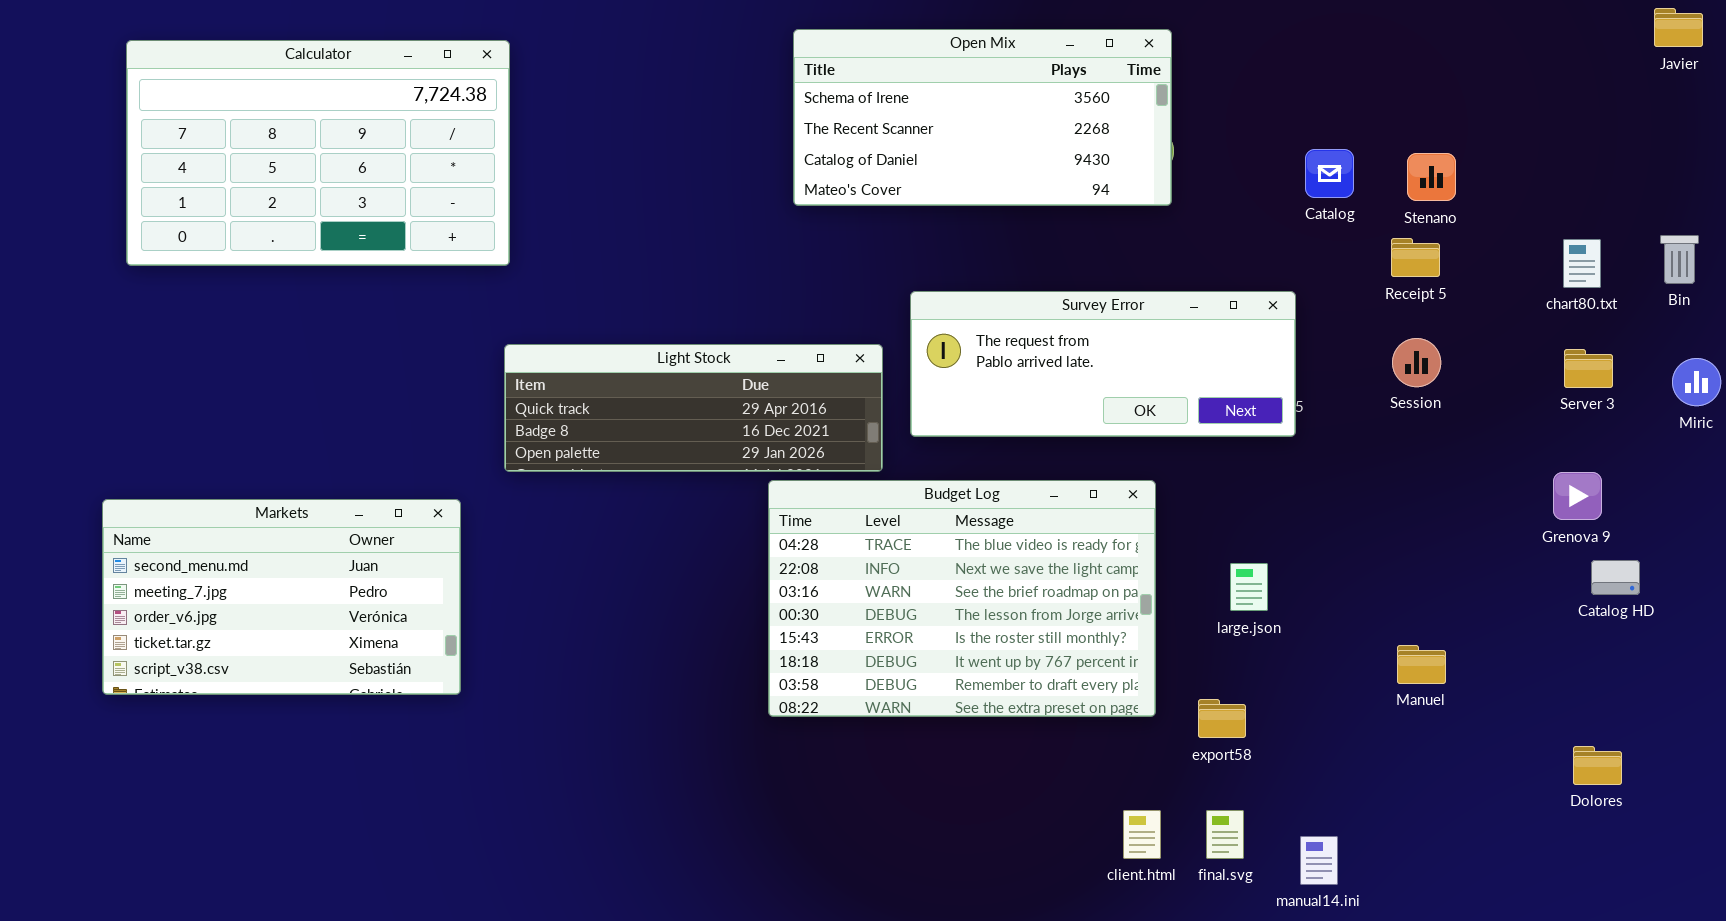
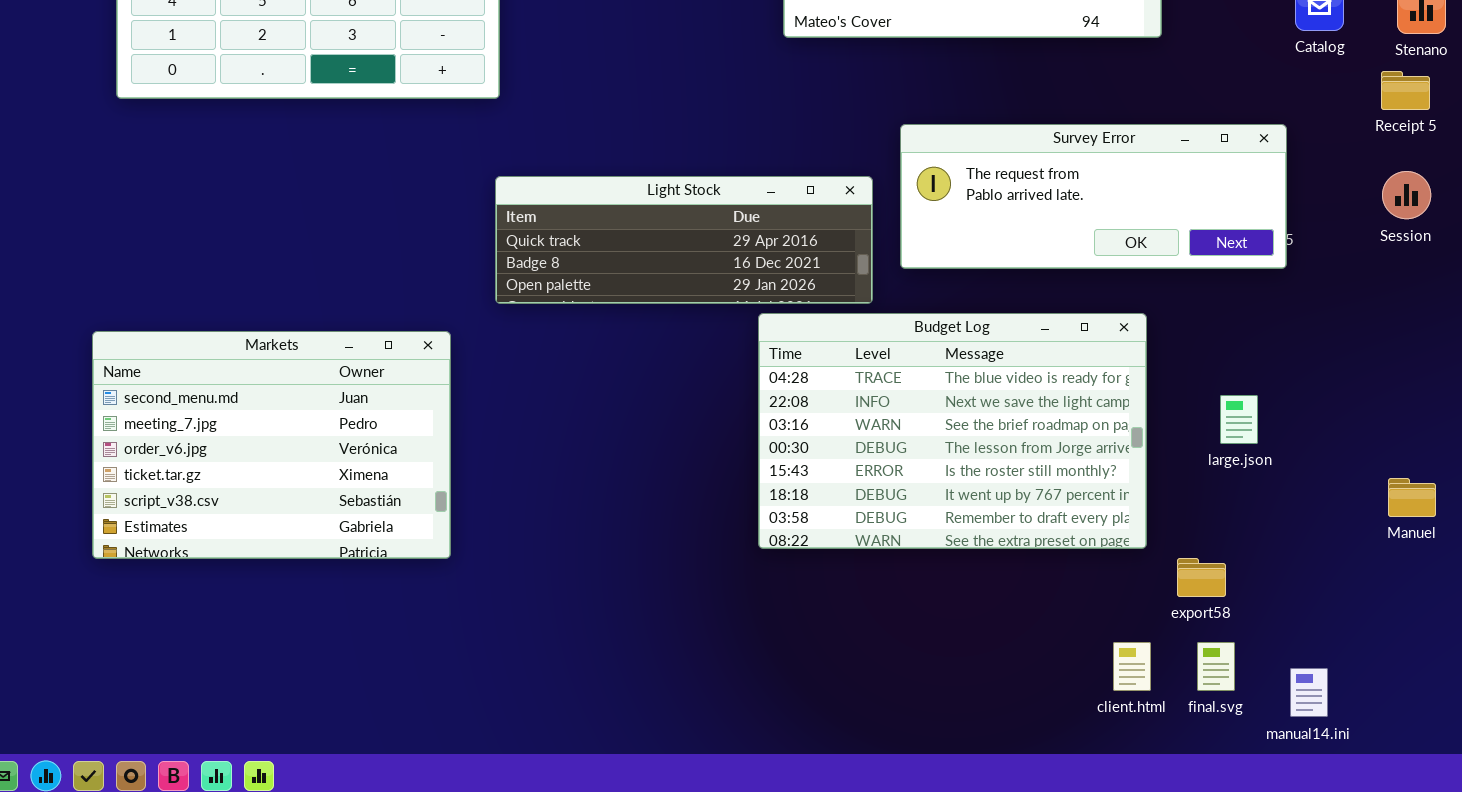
Markets: [102,499,461,695] -> [92,331,451,559], resized
export58: [1198,699,1246,738] -> [1177,558,1226,597], moved

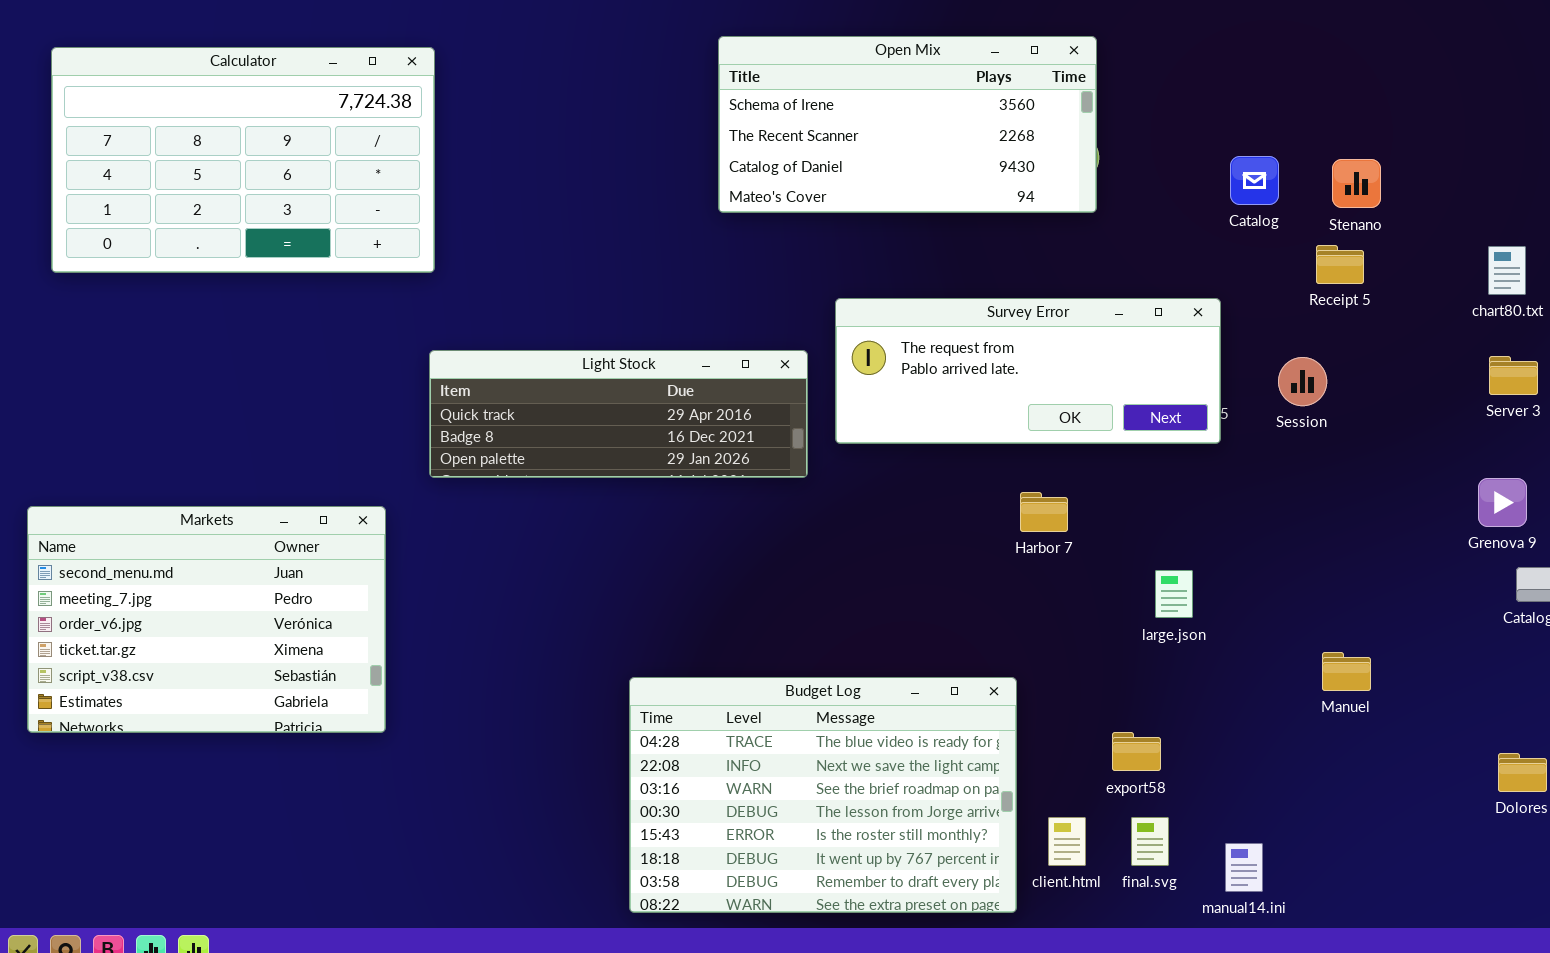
Session: [1382,171,1431,219] -> [1278,357,1327,406], moved
Budget Log: [758,313,1147,549] -> [629,677,1017,913], moved

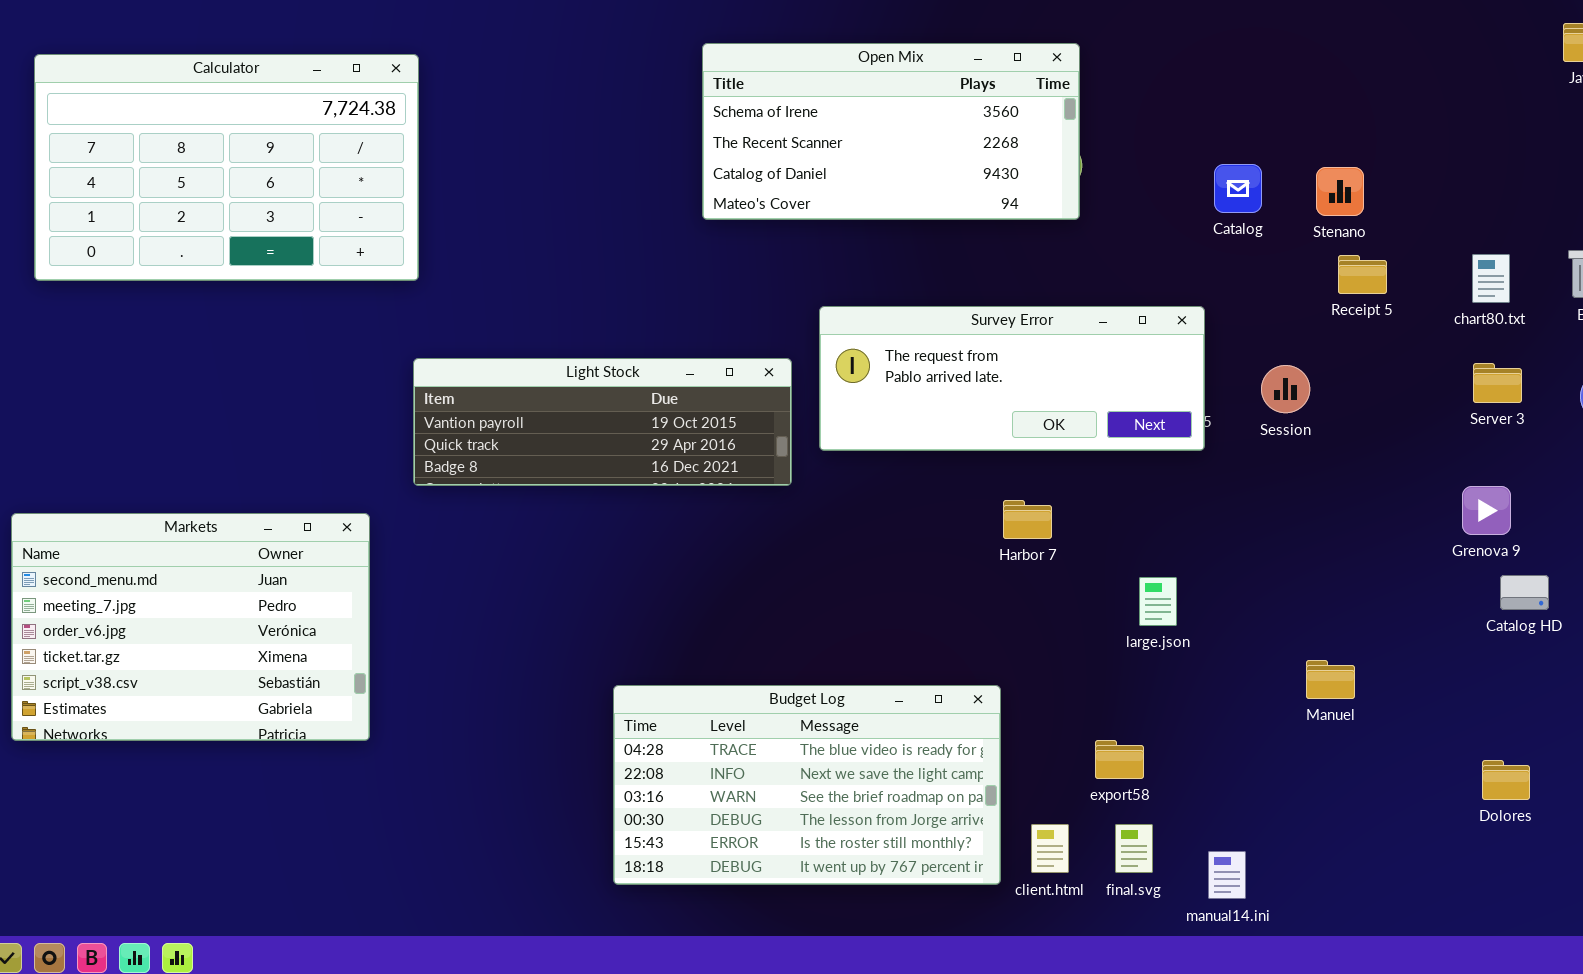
Receipt 5: [1316,245,1364,284] -> [1338,255,1387,294], moved
Light Stock: [429,350,808,478] -> [413,358,792,486], scrolled up 1 row
Budget Log: [629,677,1017,913] -> [613,685,1001,885], resized

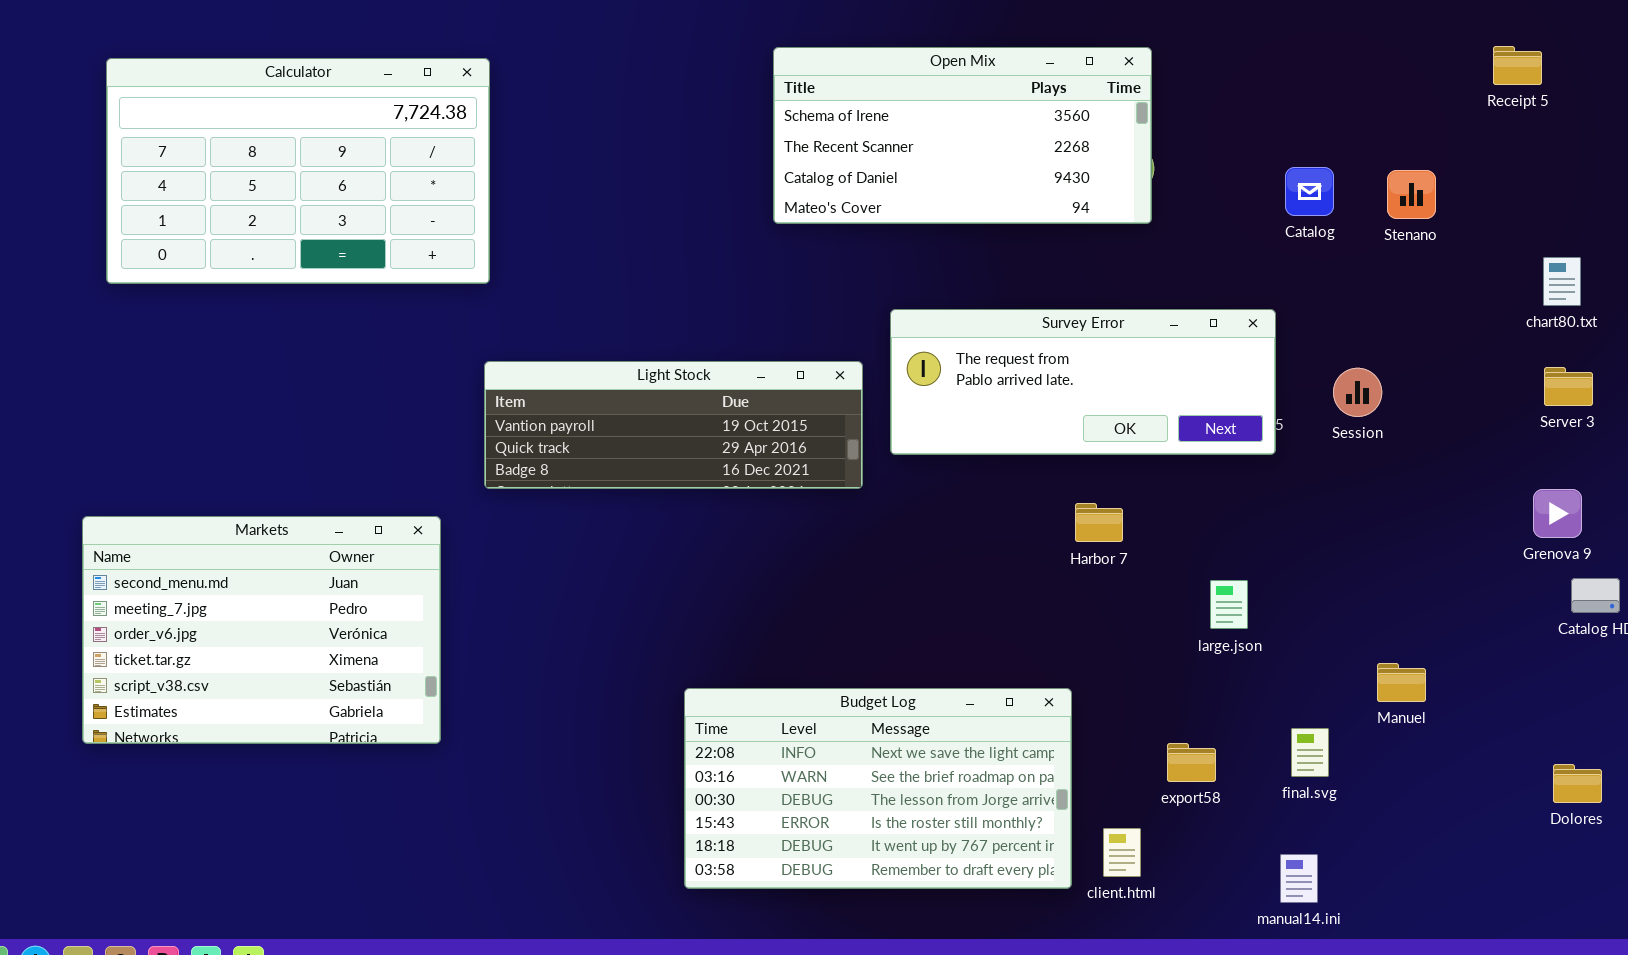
Receipt 5: [1338,255,1387,294] -> [1493,46,1542,85], moved
Budget Log: [613,685,1001,885] -> [684,688,1072,889], scrolled down 1 row
final.svg: [1115,824,1153,873] -> [1291,728,1329,777], moved

